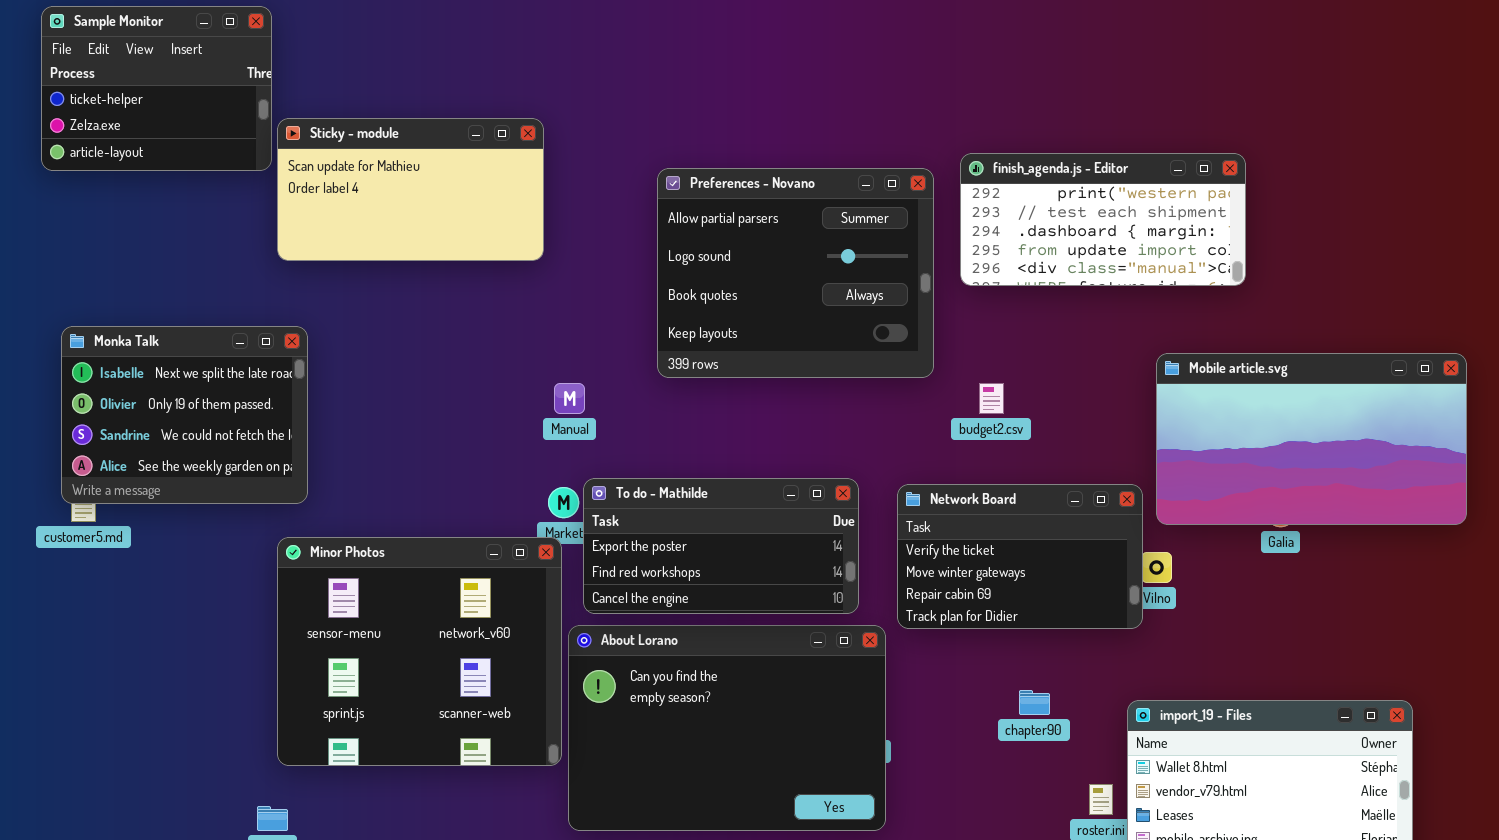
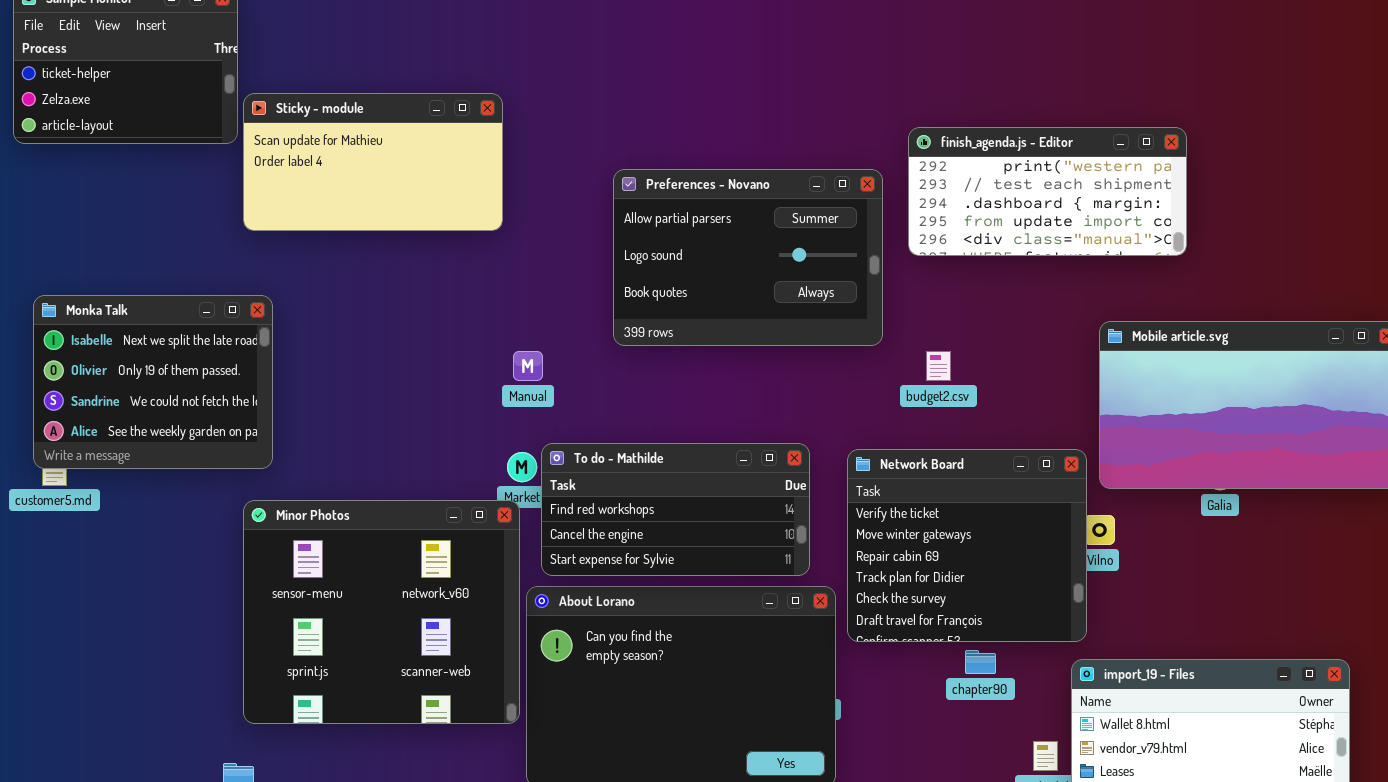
Preferences - Novano: [657,168,934,378] -> [613,169,883,346], resized
To do - Mathilde: [583,478,859,614] -> [541,443,810,576], scrolled down 1 row
Network Board: [897,484,1143,629] -> [847,449,1087,642], resized

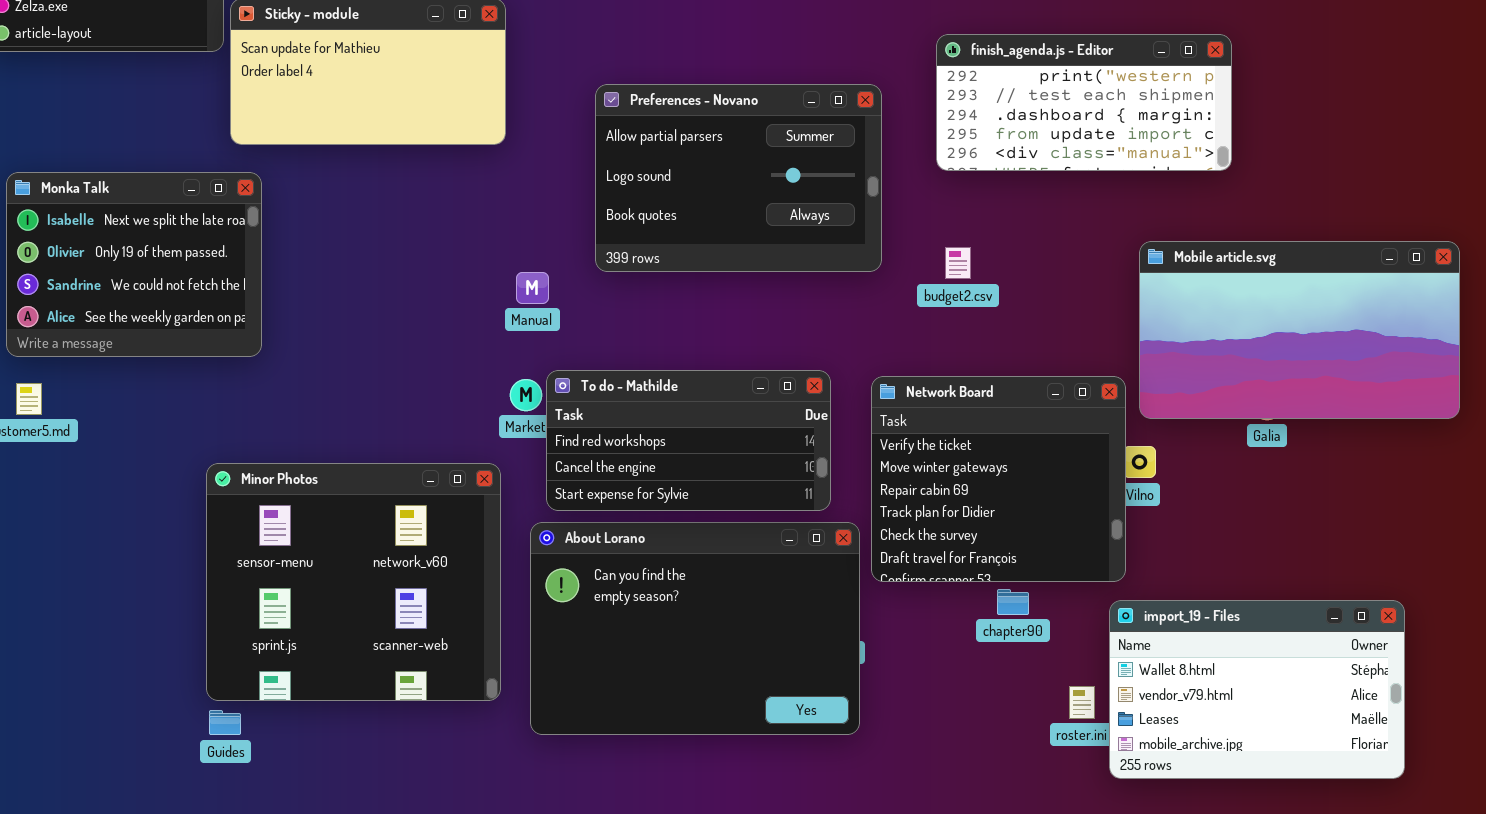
Preferences - Novano: [613,169,883,346] -> [595,84,882,272], moved
Monka Talk: [33,295,273,469] -> [6,172,262,357], moved
budget2.csv: [926,351,951,381] -> [945,247,971,279], moved
Minor Photos: [243,500,520,724] -> [206,463,501,701], moved

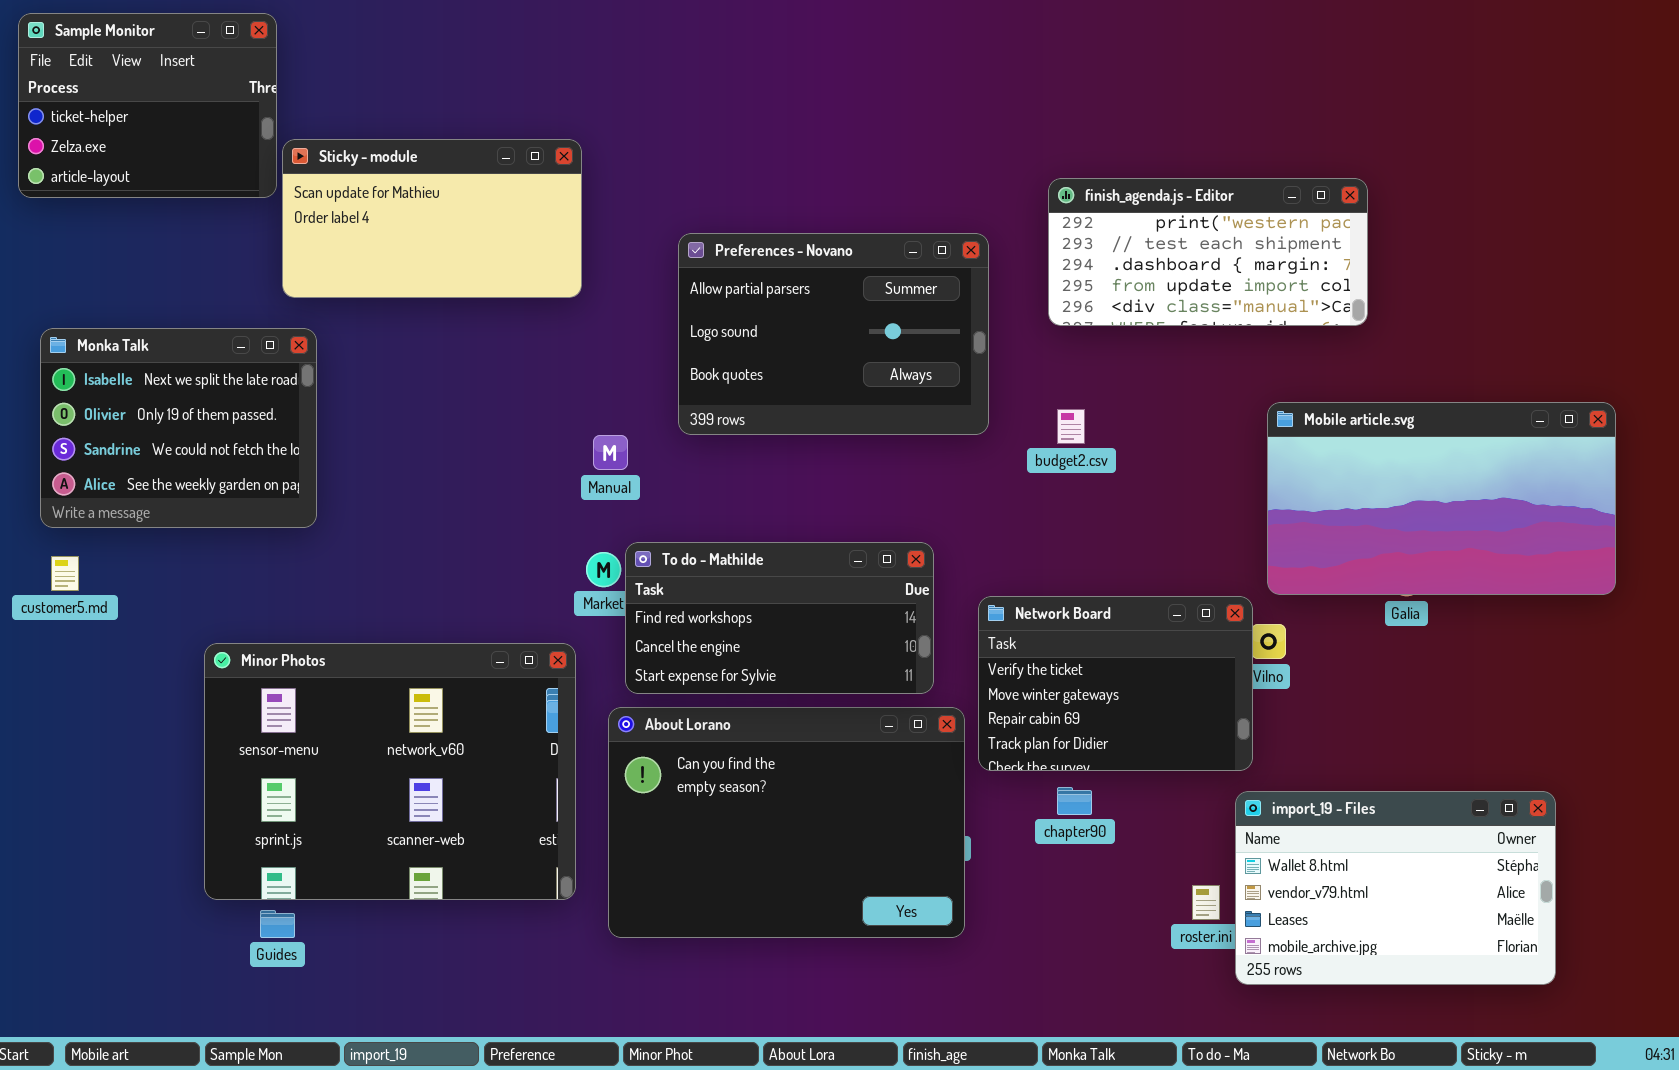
Network Board: [871,376,1126,582] -> [978,596,1253,771], resized
Minor Photos: [206,463,501,701] -> [204,643,576,900], resized
chapter90: [997,589,1029,615] -> [1057,787,1092,815], moved

